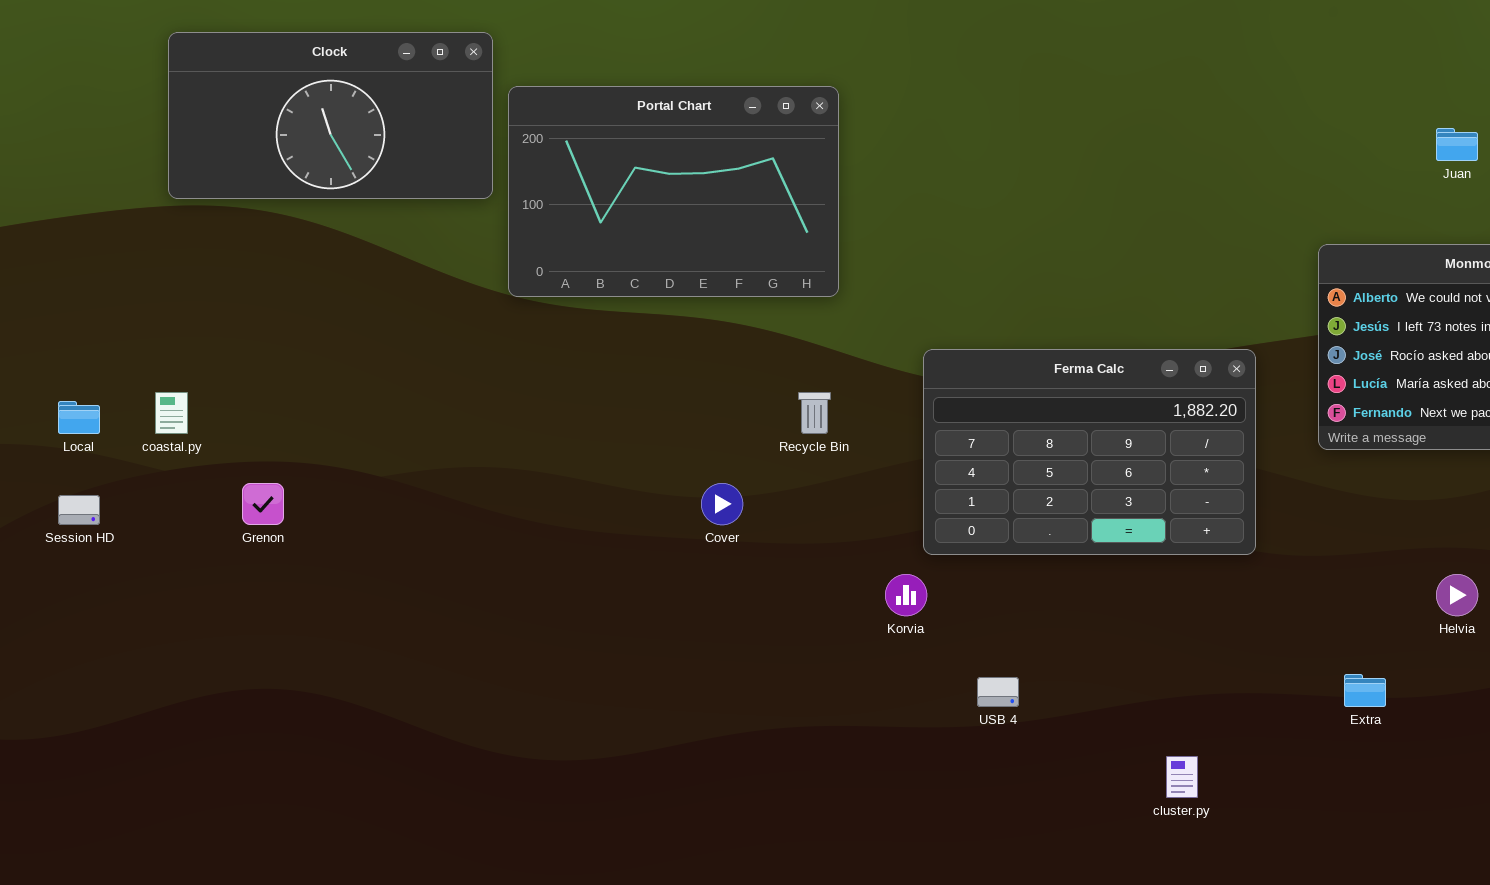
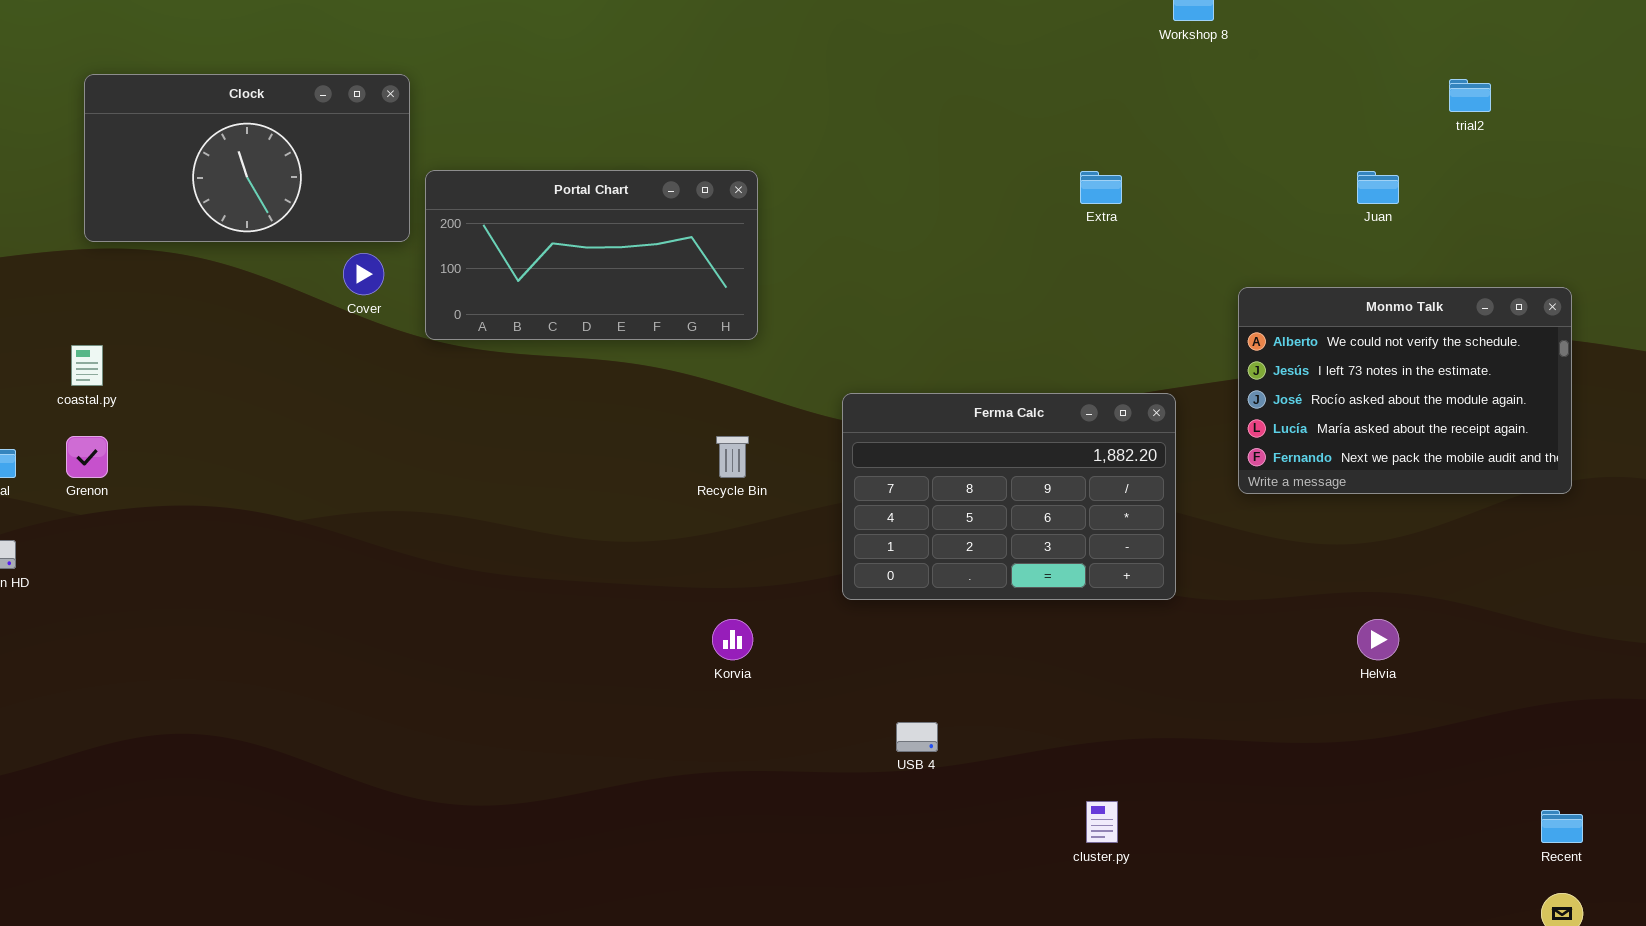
Portal Chart: [508,86,839,297] -> [425,170,758,340], resized
coastal.py: [155,392,188,434] -> [71,345,103,386], moved
Grenon: [242,483,284,525] -> [66,436,108,478], moved
Cover: [701,483,743,525] -> [343,253,384,295], moved
Korvia: [885,574,927,616] -> [712,619,753,660], moved
Extra: [1344,674,1386,707] -> [1080,171,1122,204], moved

